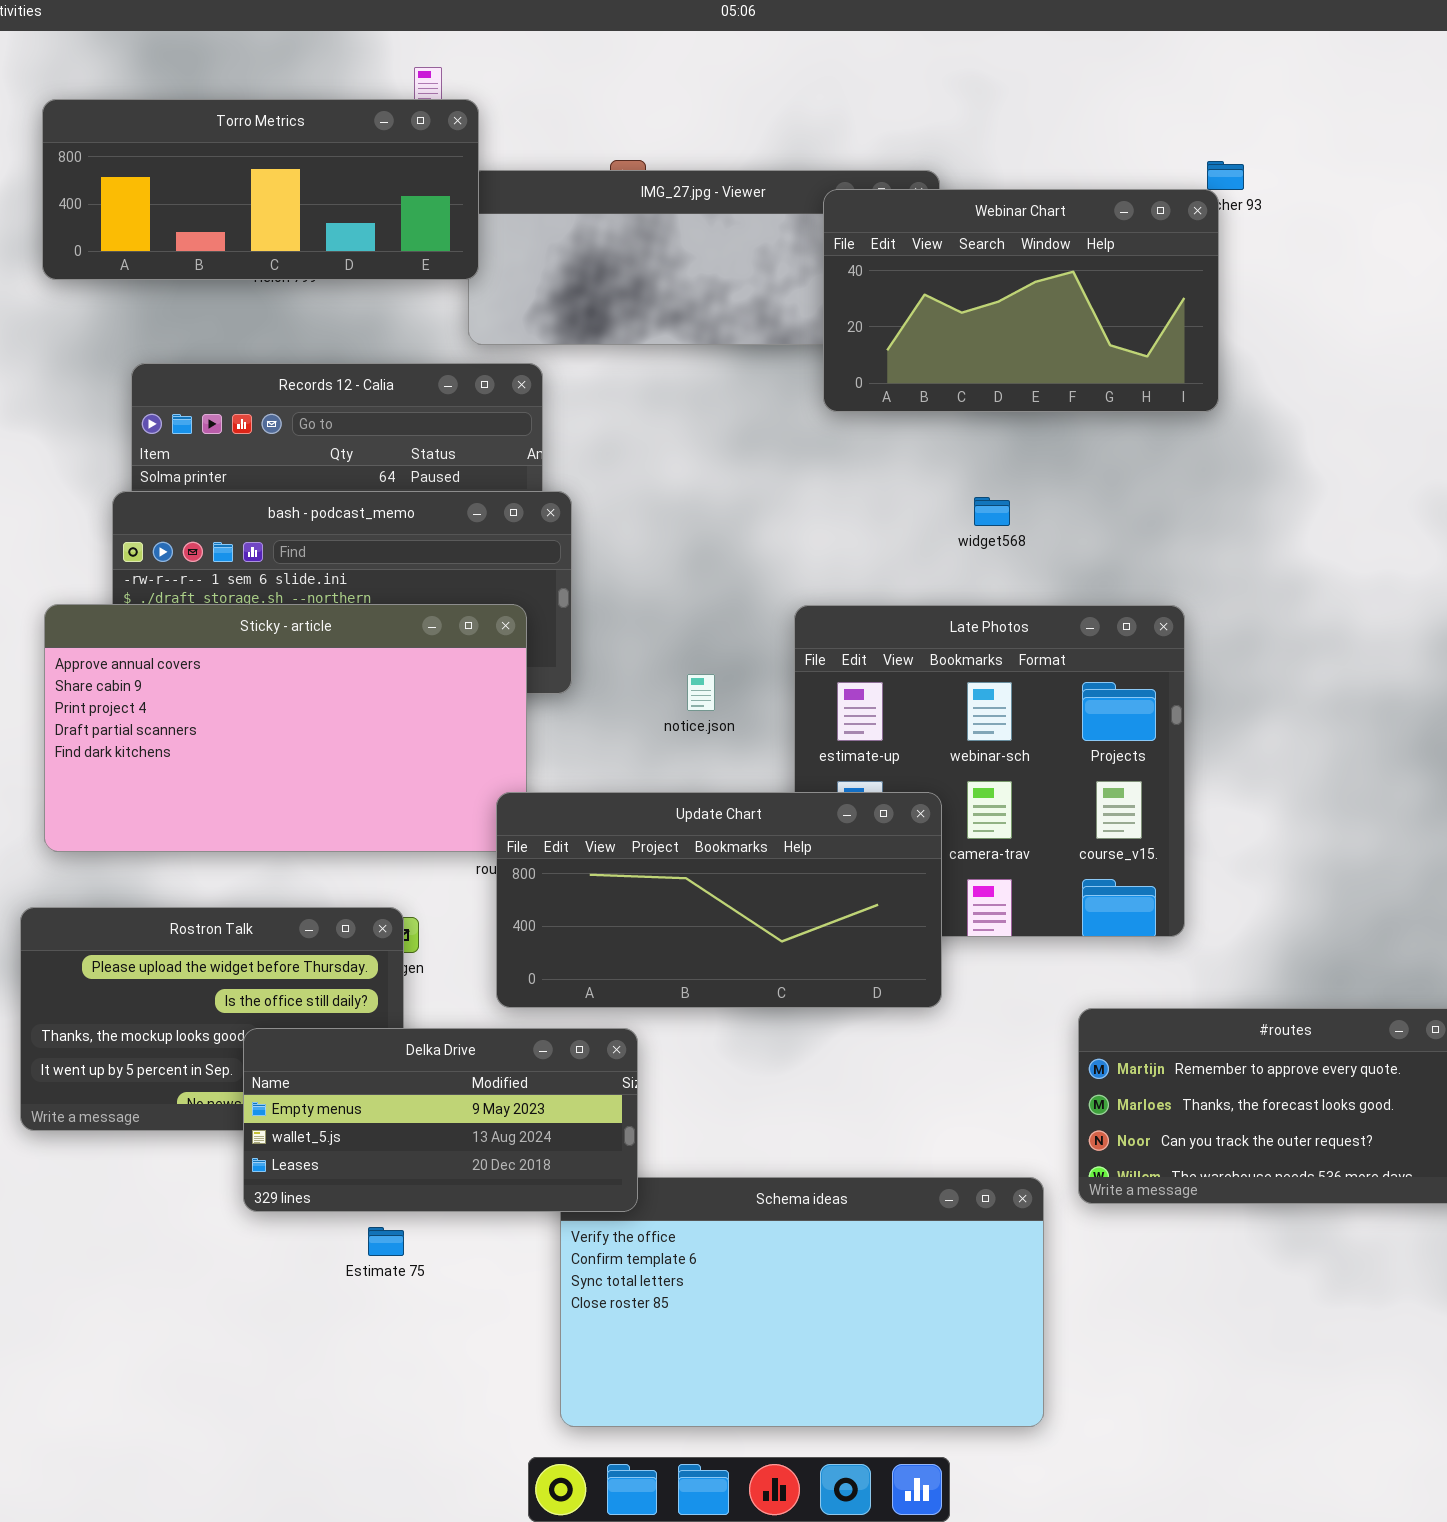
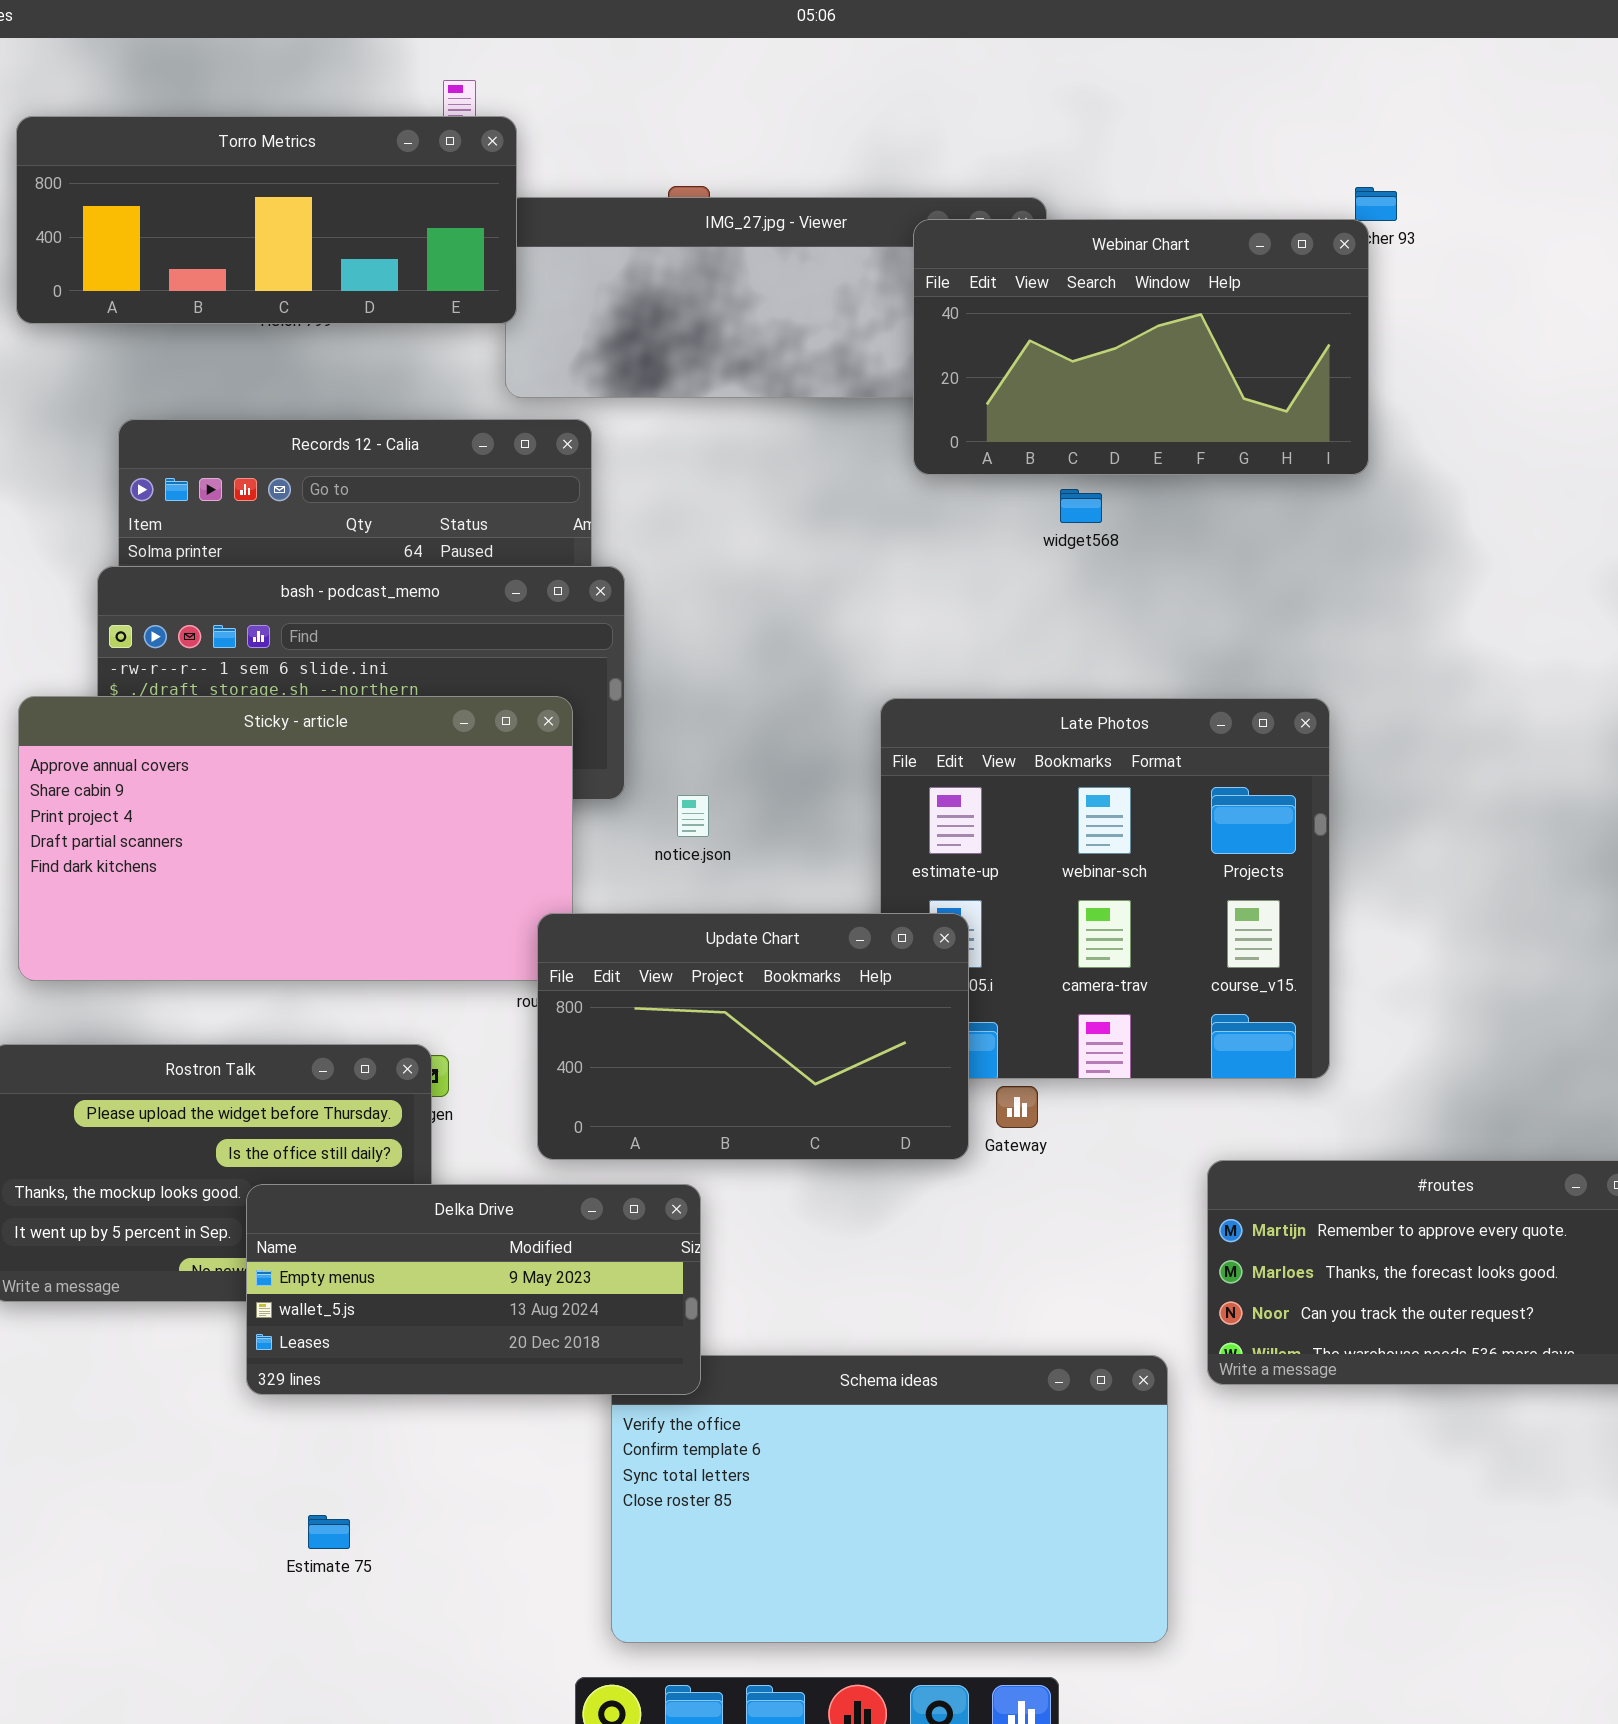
widget568: [974,497,1010,526] -> [1060,489,1102,523], moved
notice.json: [687,674,715,711] -> [677,795,709,837], moved
Update Chart: [496,792,942,1008] -> [537,913,969,1160], resized
Estimate 75: [368,1227,404,1256] -> [308,1515,350,1549], moved

